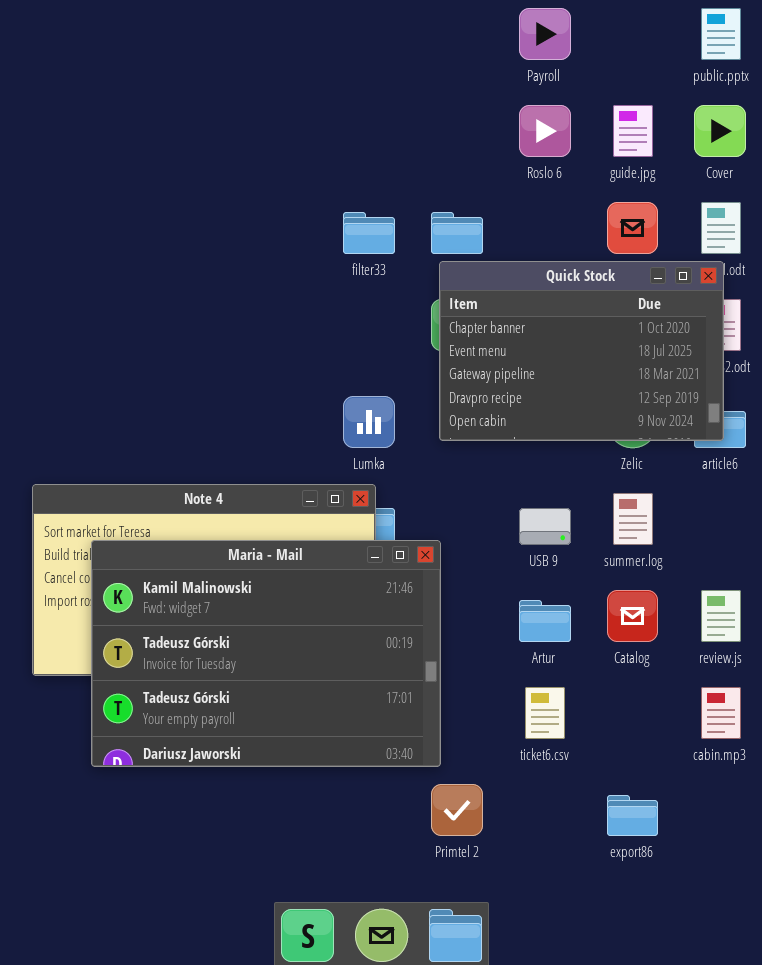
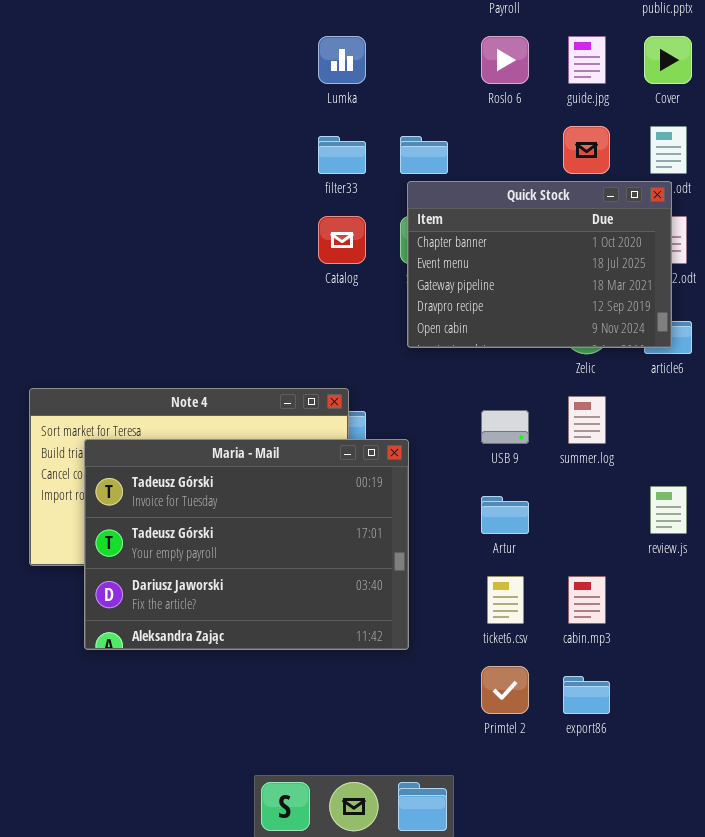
Lumka: [343,396,395,448] -> [318,36,366,84], moved
Maria - Mail: [91,540,441,767] -> [84,439,409,650], scrolled down 1 row
Catalog: [607,590,658,642] -> [318,216,366,264], moved
cabin.mp3: [701,687,741,739] -> [568,576,606,624], moved
Primtel 2: [431,784,483,836] -> [481,666,529,714], moved

